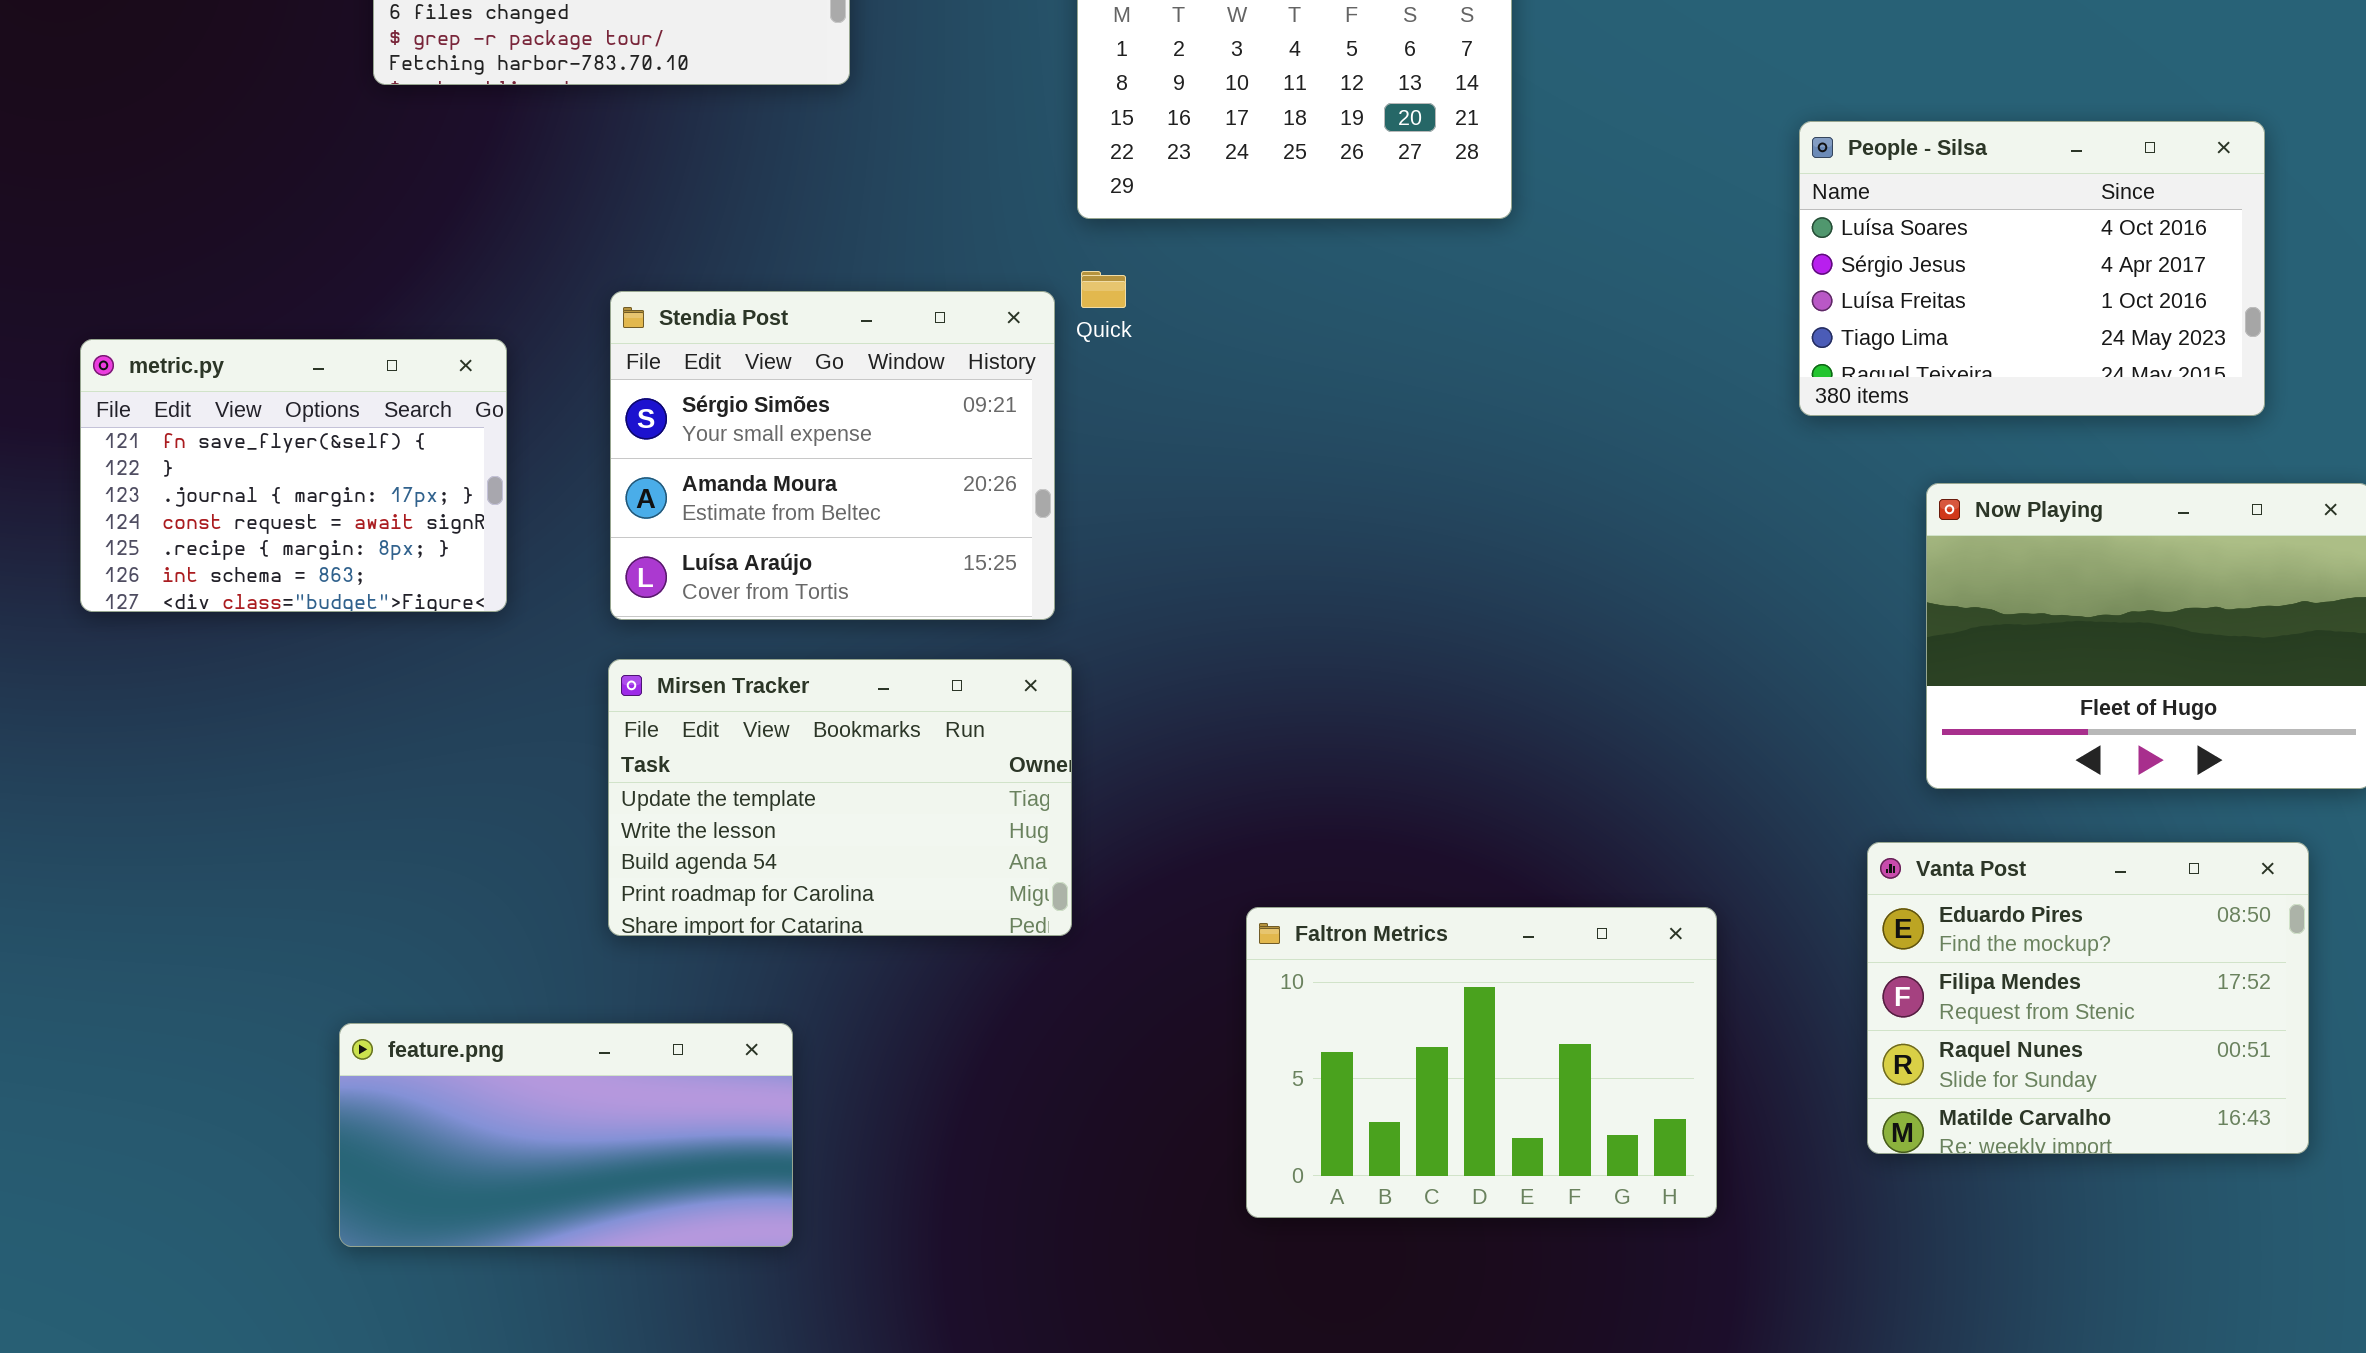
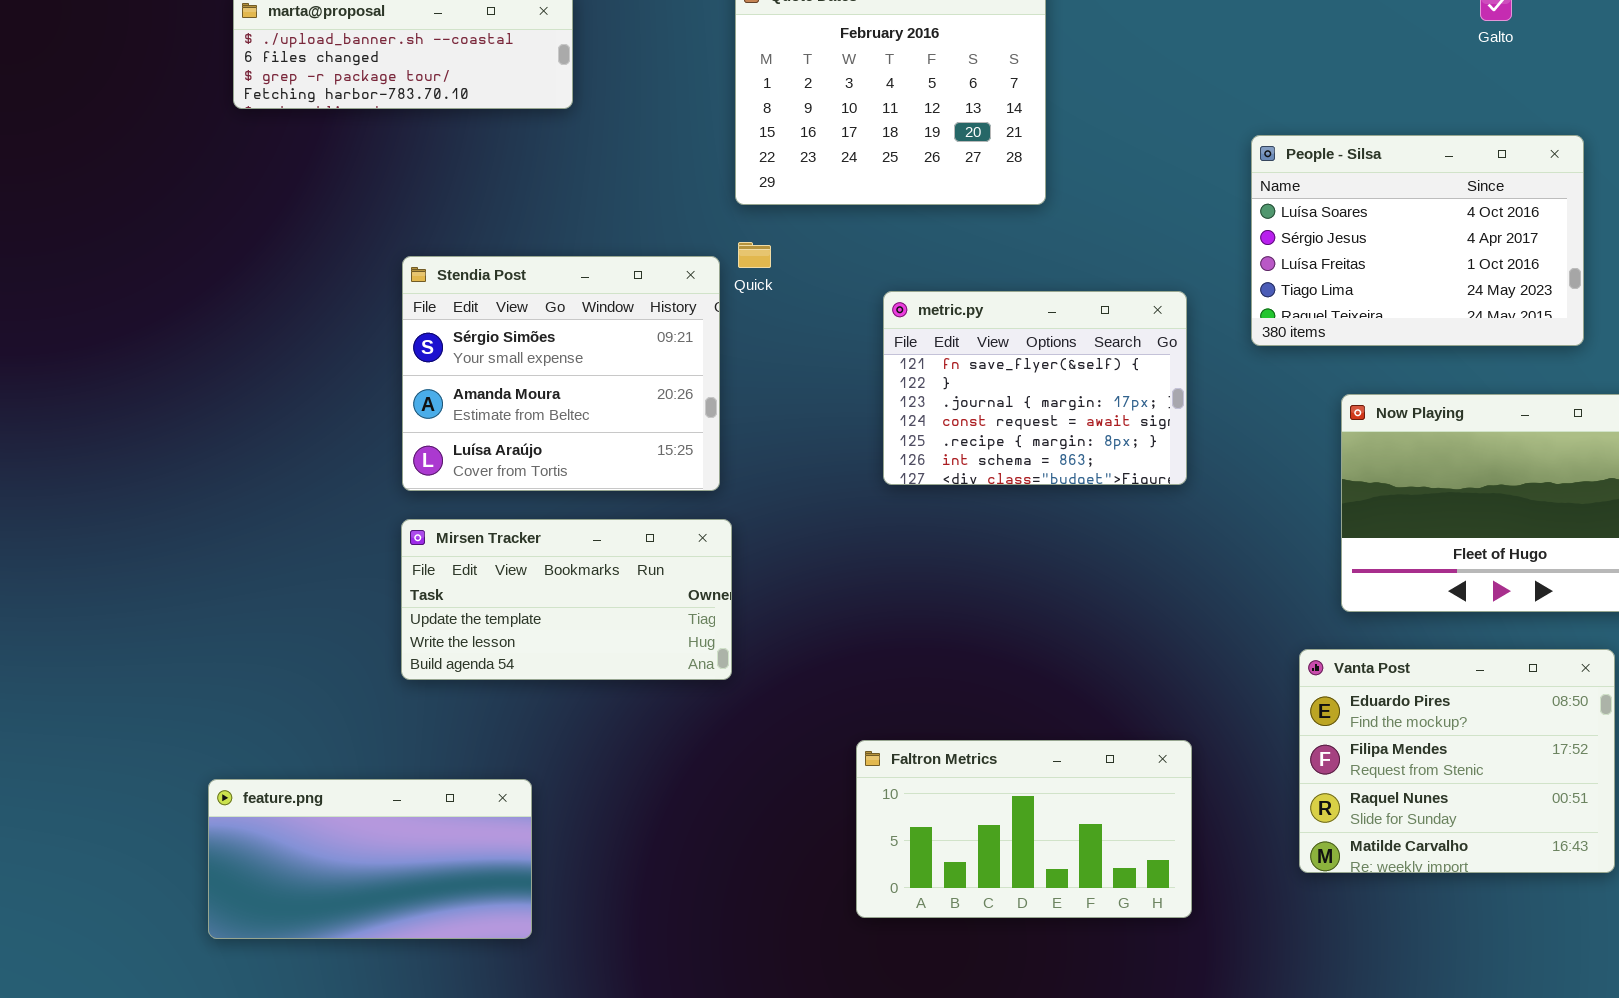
metric.py: [80,339,507,612] -> [883,291,1187,485], moved
Mirsen Tracker: [608,659,1072,936] -> [401,519,732,680], resized
Faltron Metrics: [1246,907,1717,1218] -> [856,740,1192,918], resized

